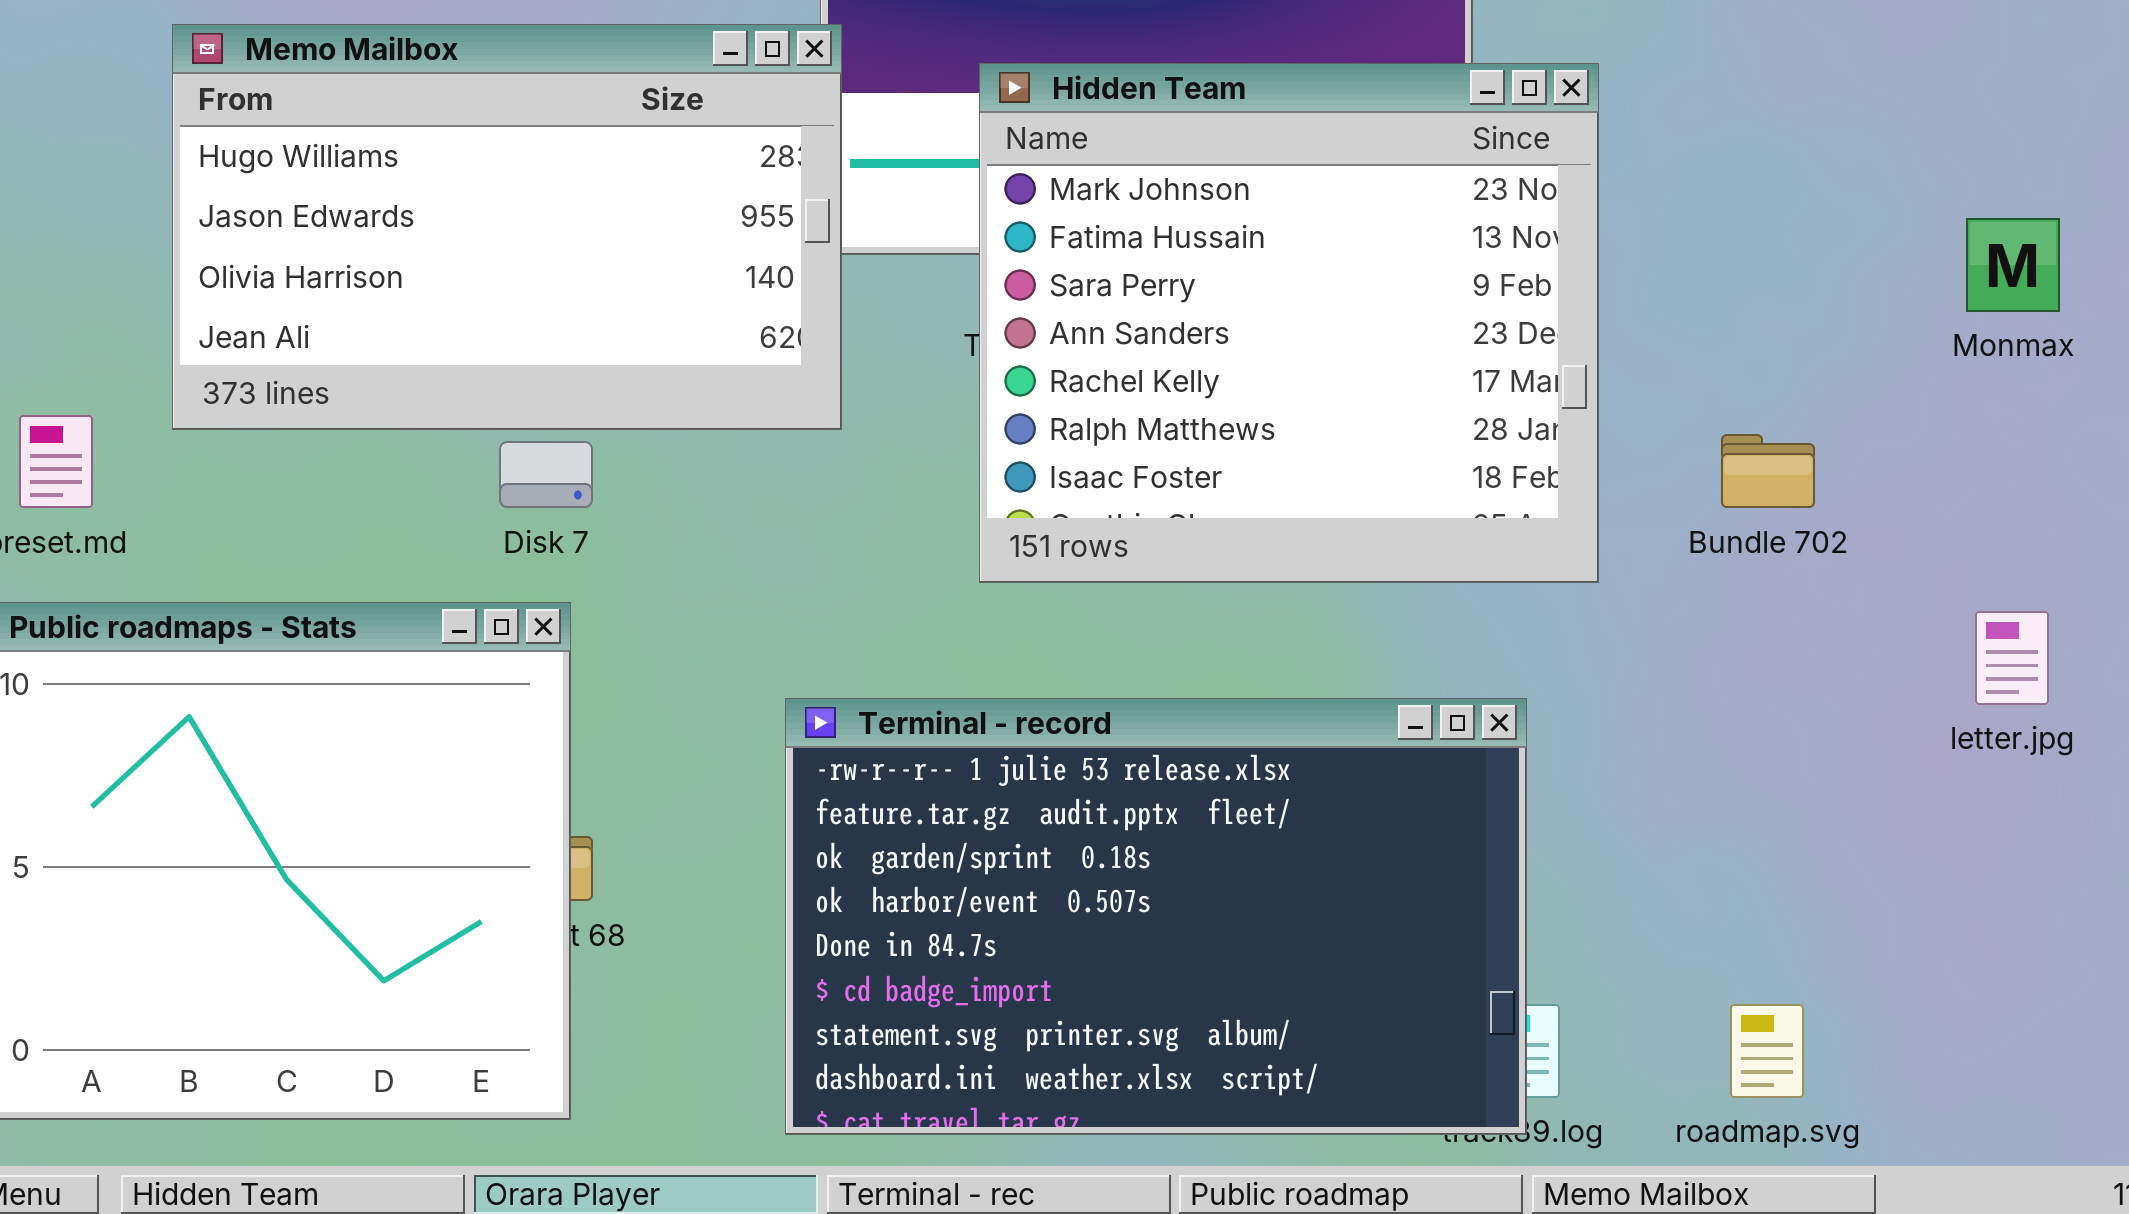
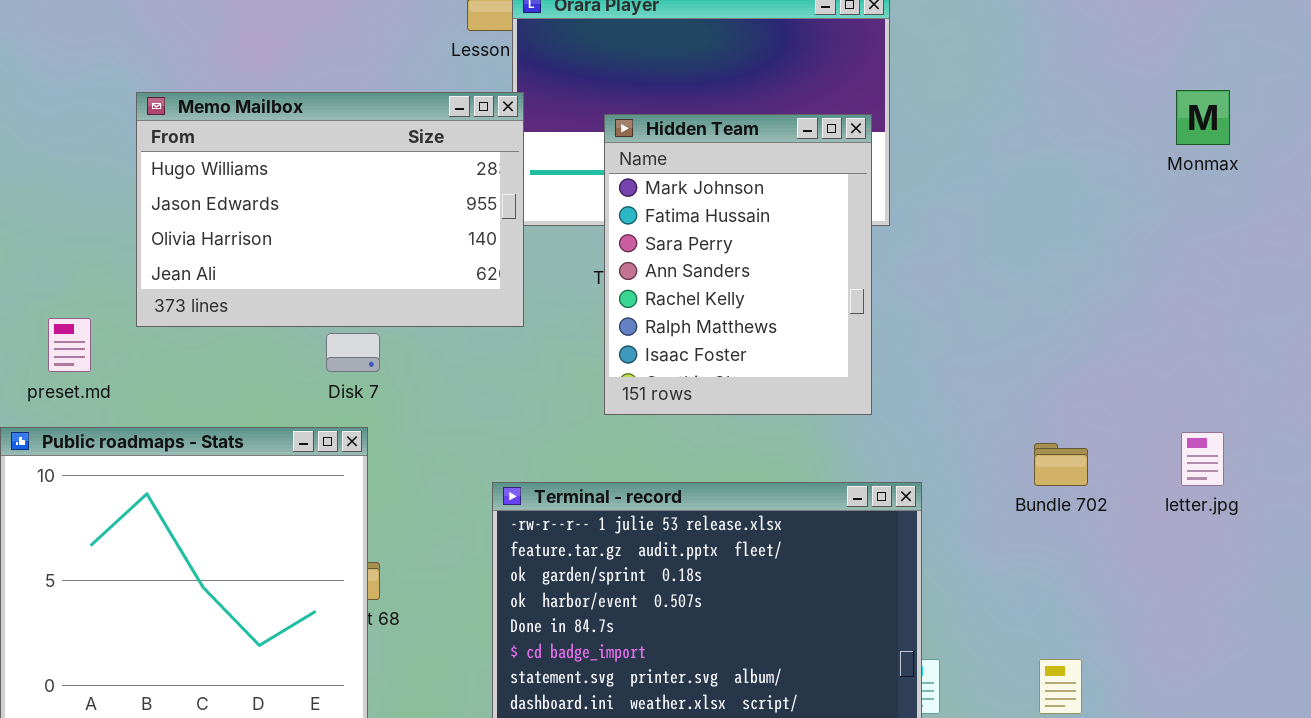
Hidden Team: [979,63,1599,583] -> [604,114,872,415], resized
Monmax: [1966,218,2060,312] -> [1176,90,1230,145], moved
Bundle 702: [1721,434,1815,508] -> [1034,443,1088,486], moved

